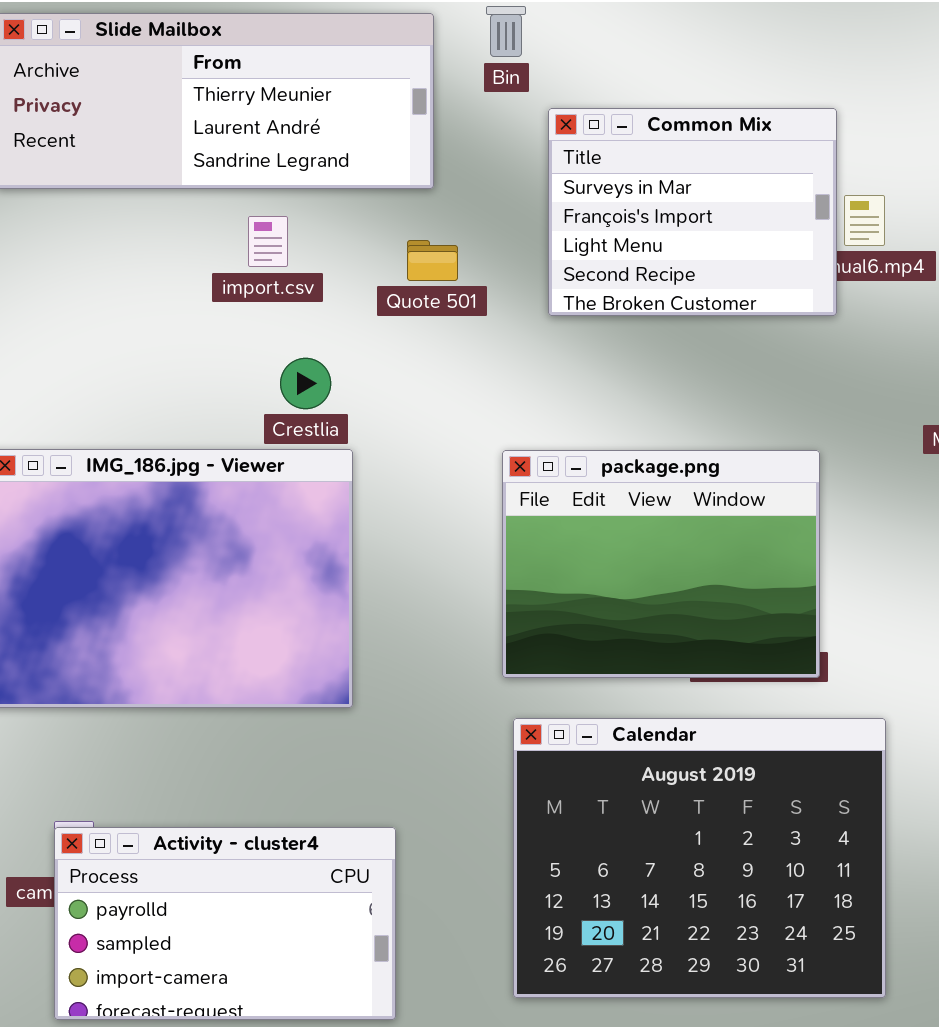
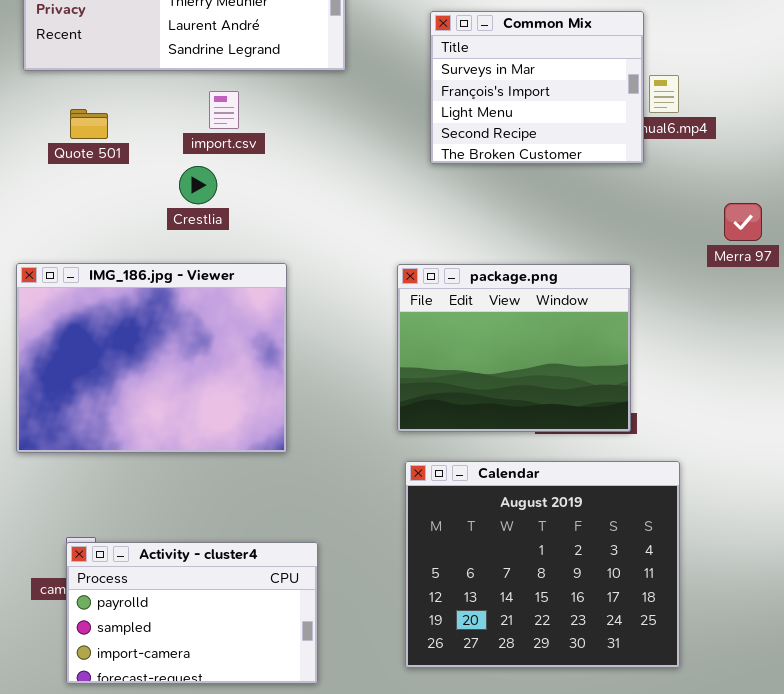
Quote 501: [407,240,458,281] -> [70,109,108,139], moved
Crestlia: [280,358,331,409] -> [179,166,217,204], moved

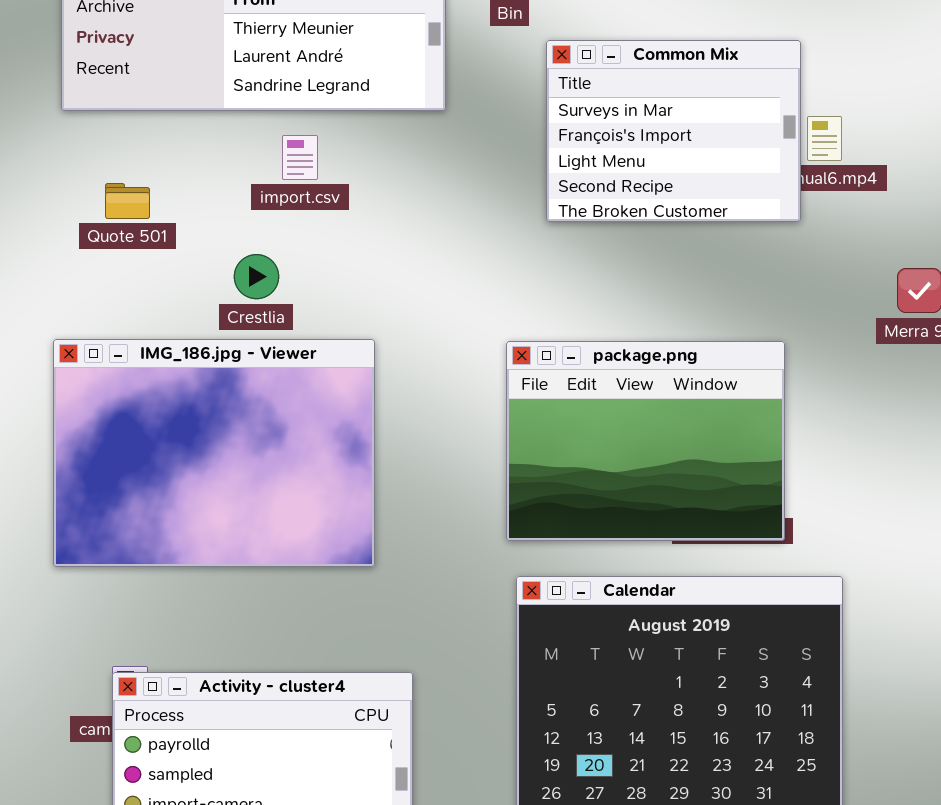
Quote 501: [70,109,108,139] -> [105,183,150,219], moved
Crestlia: [179,166,217,204] -> [234,254,279,299], moved

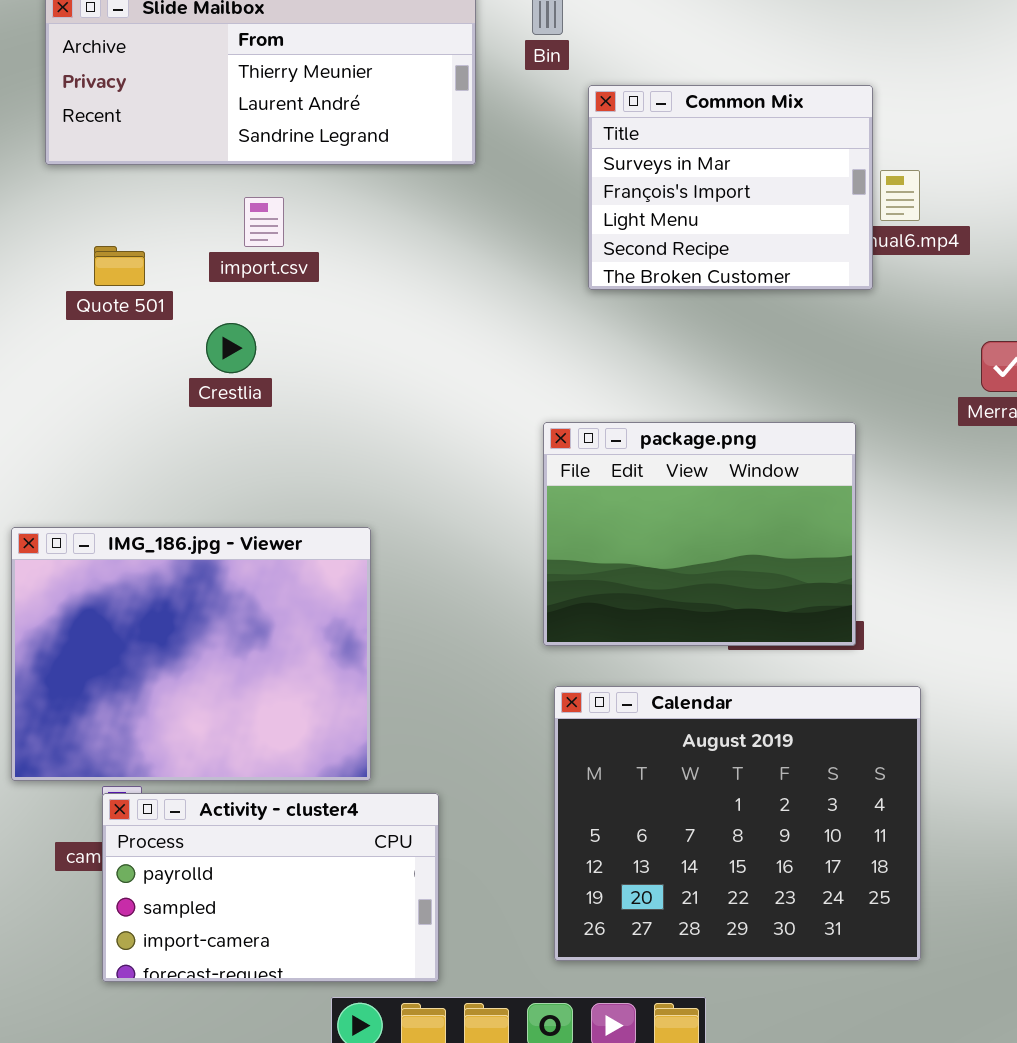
import.csv: [282,135,318,180] -> [244,197,284,247], moved
Crestlia: [234,254,279,299] -> [206,323,256,373], moved
IMG_186.jpg - Viewer: [53,339,375,567] -> [11,527,371,781], moved

